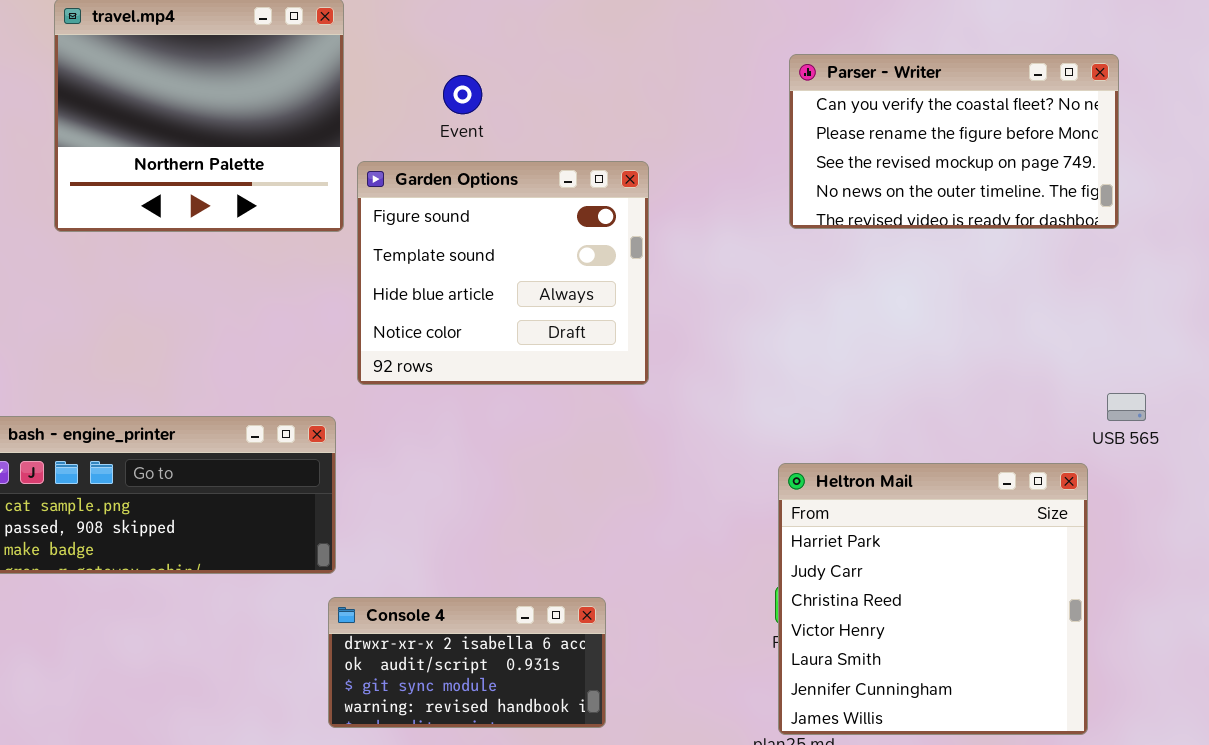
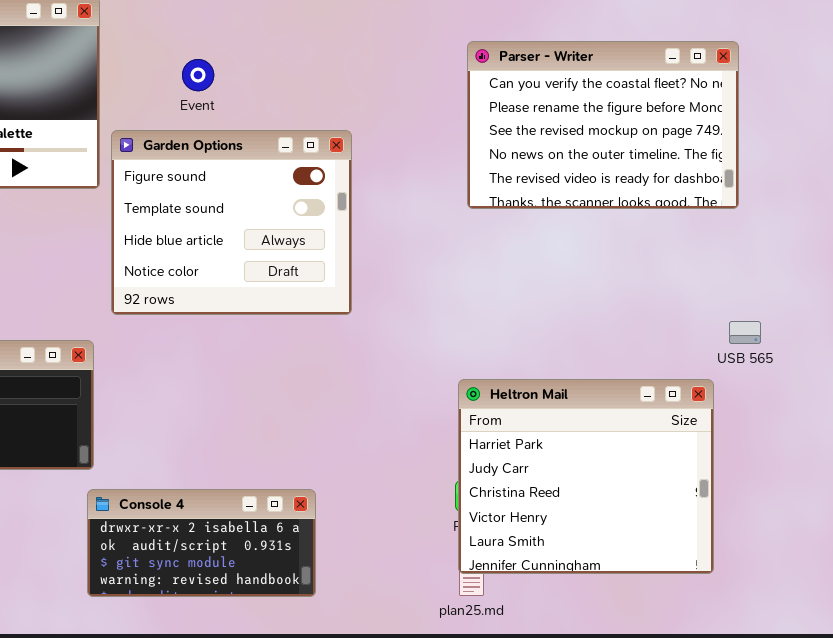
Parser - Writer: [789,54,1119,229] -> [467,41,739,209], resized
Heltron Mail: [778,463,1088,735] -> [458,379,714,574], resized

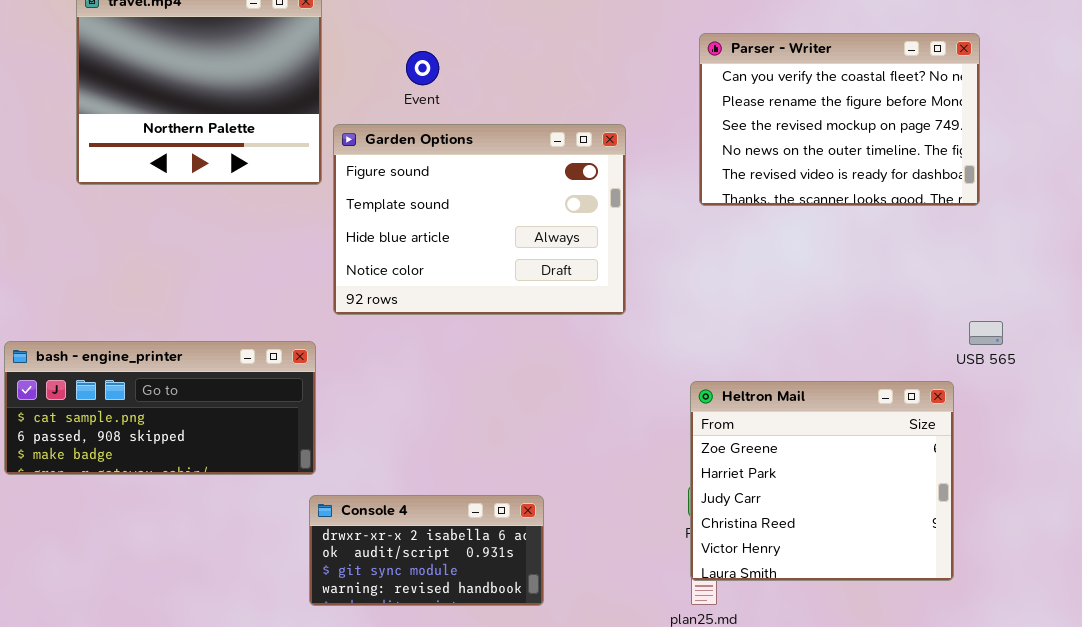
Garden Options: [111,130,352,315] -> [333,124,626,315], resized
Heltron Mail: [458,379,714,574] -> [690,381,954,581], scrolled up 1 row

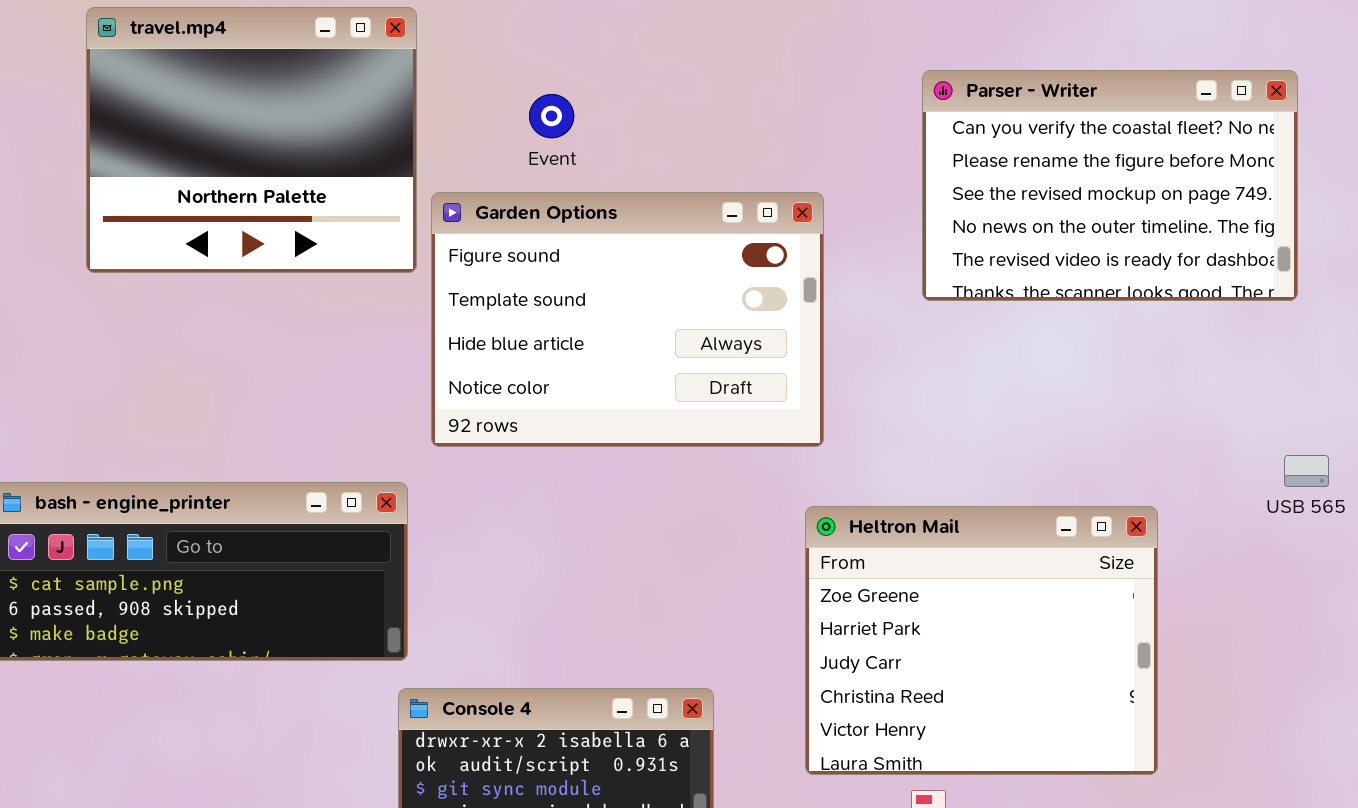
Heltron Mail: [690,381,954,581] -> [805,506,1158,775], moved

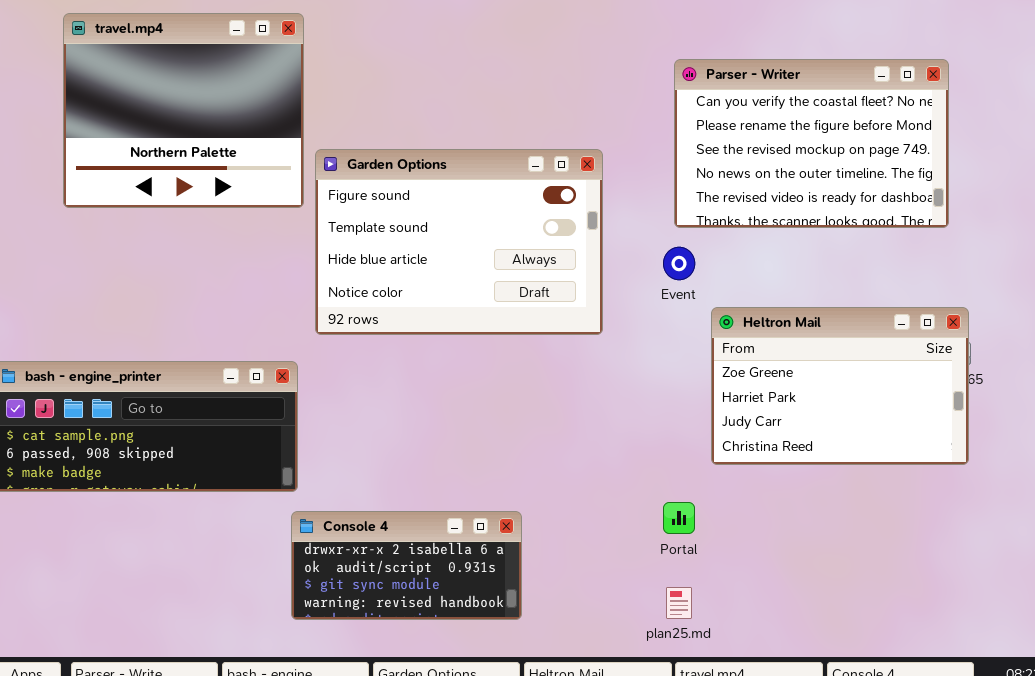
Event: [529,94,574,138] -> [663,247,695,280], moved
Heltron Mail: [805,506,1158,775] -> [711,307,969,465], moved, resized

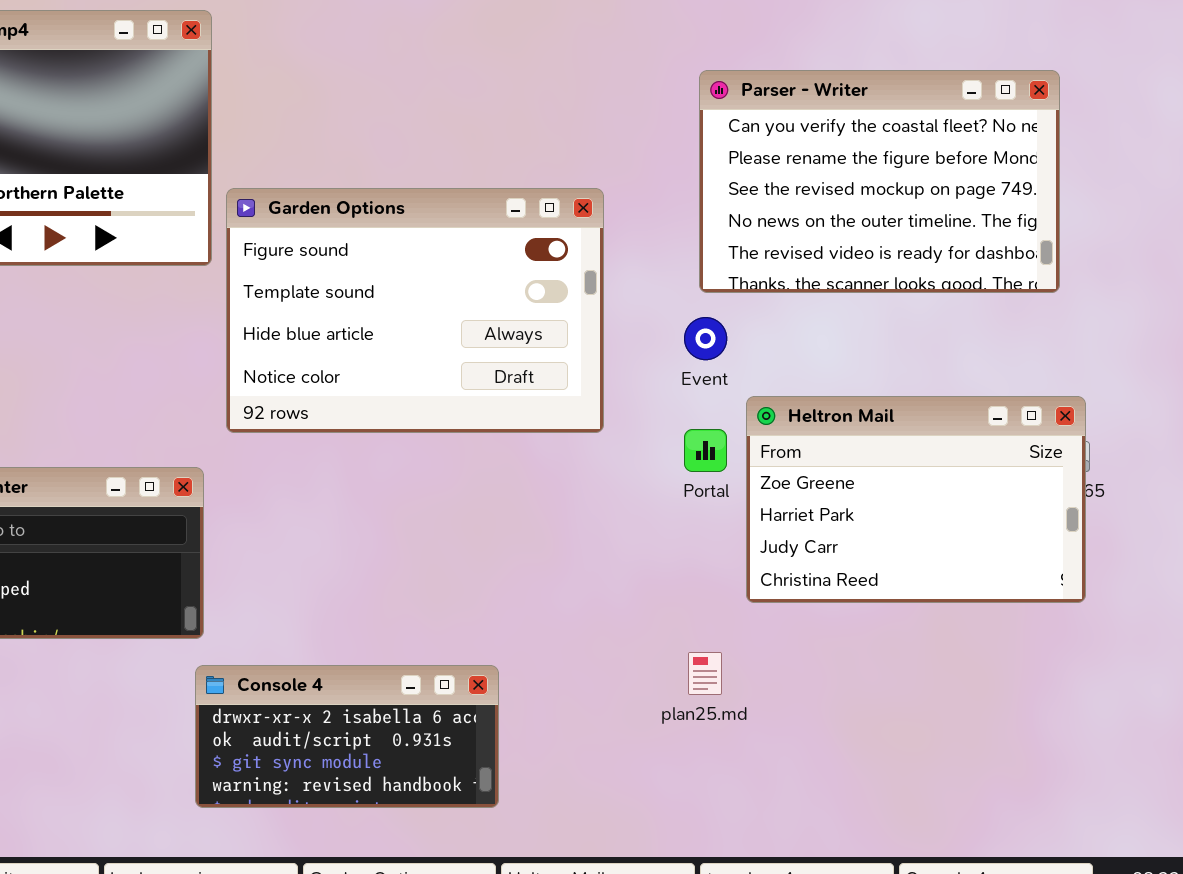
Portal: [663,502,695,534] -> [684,429,727,472], moved
plan25.md: [666,587,692,619] -> [688,652,722,695], moved

